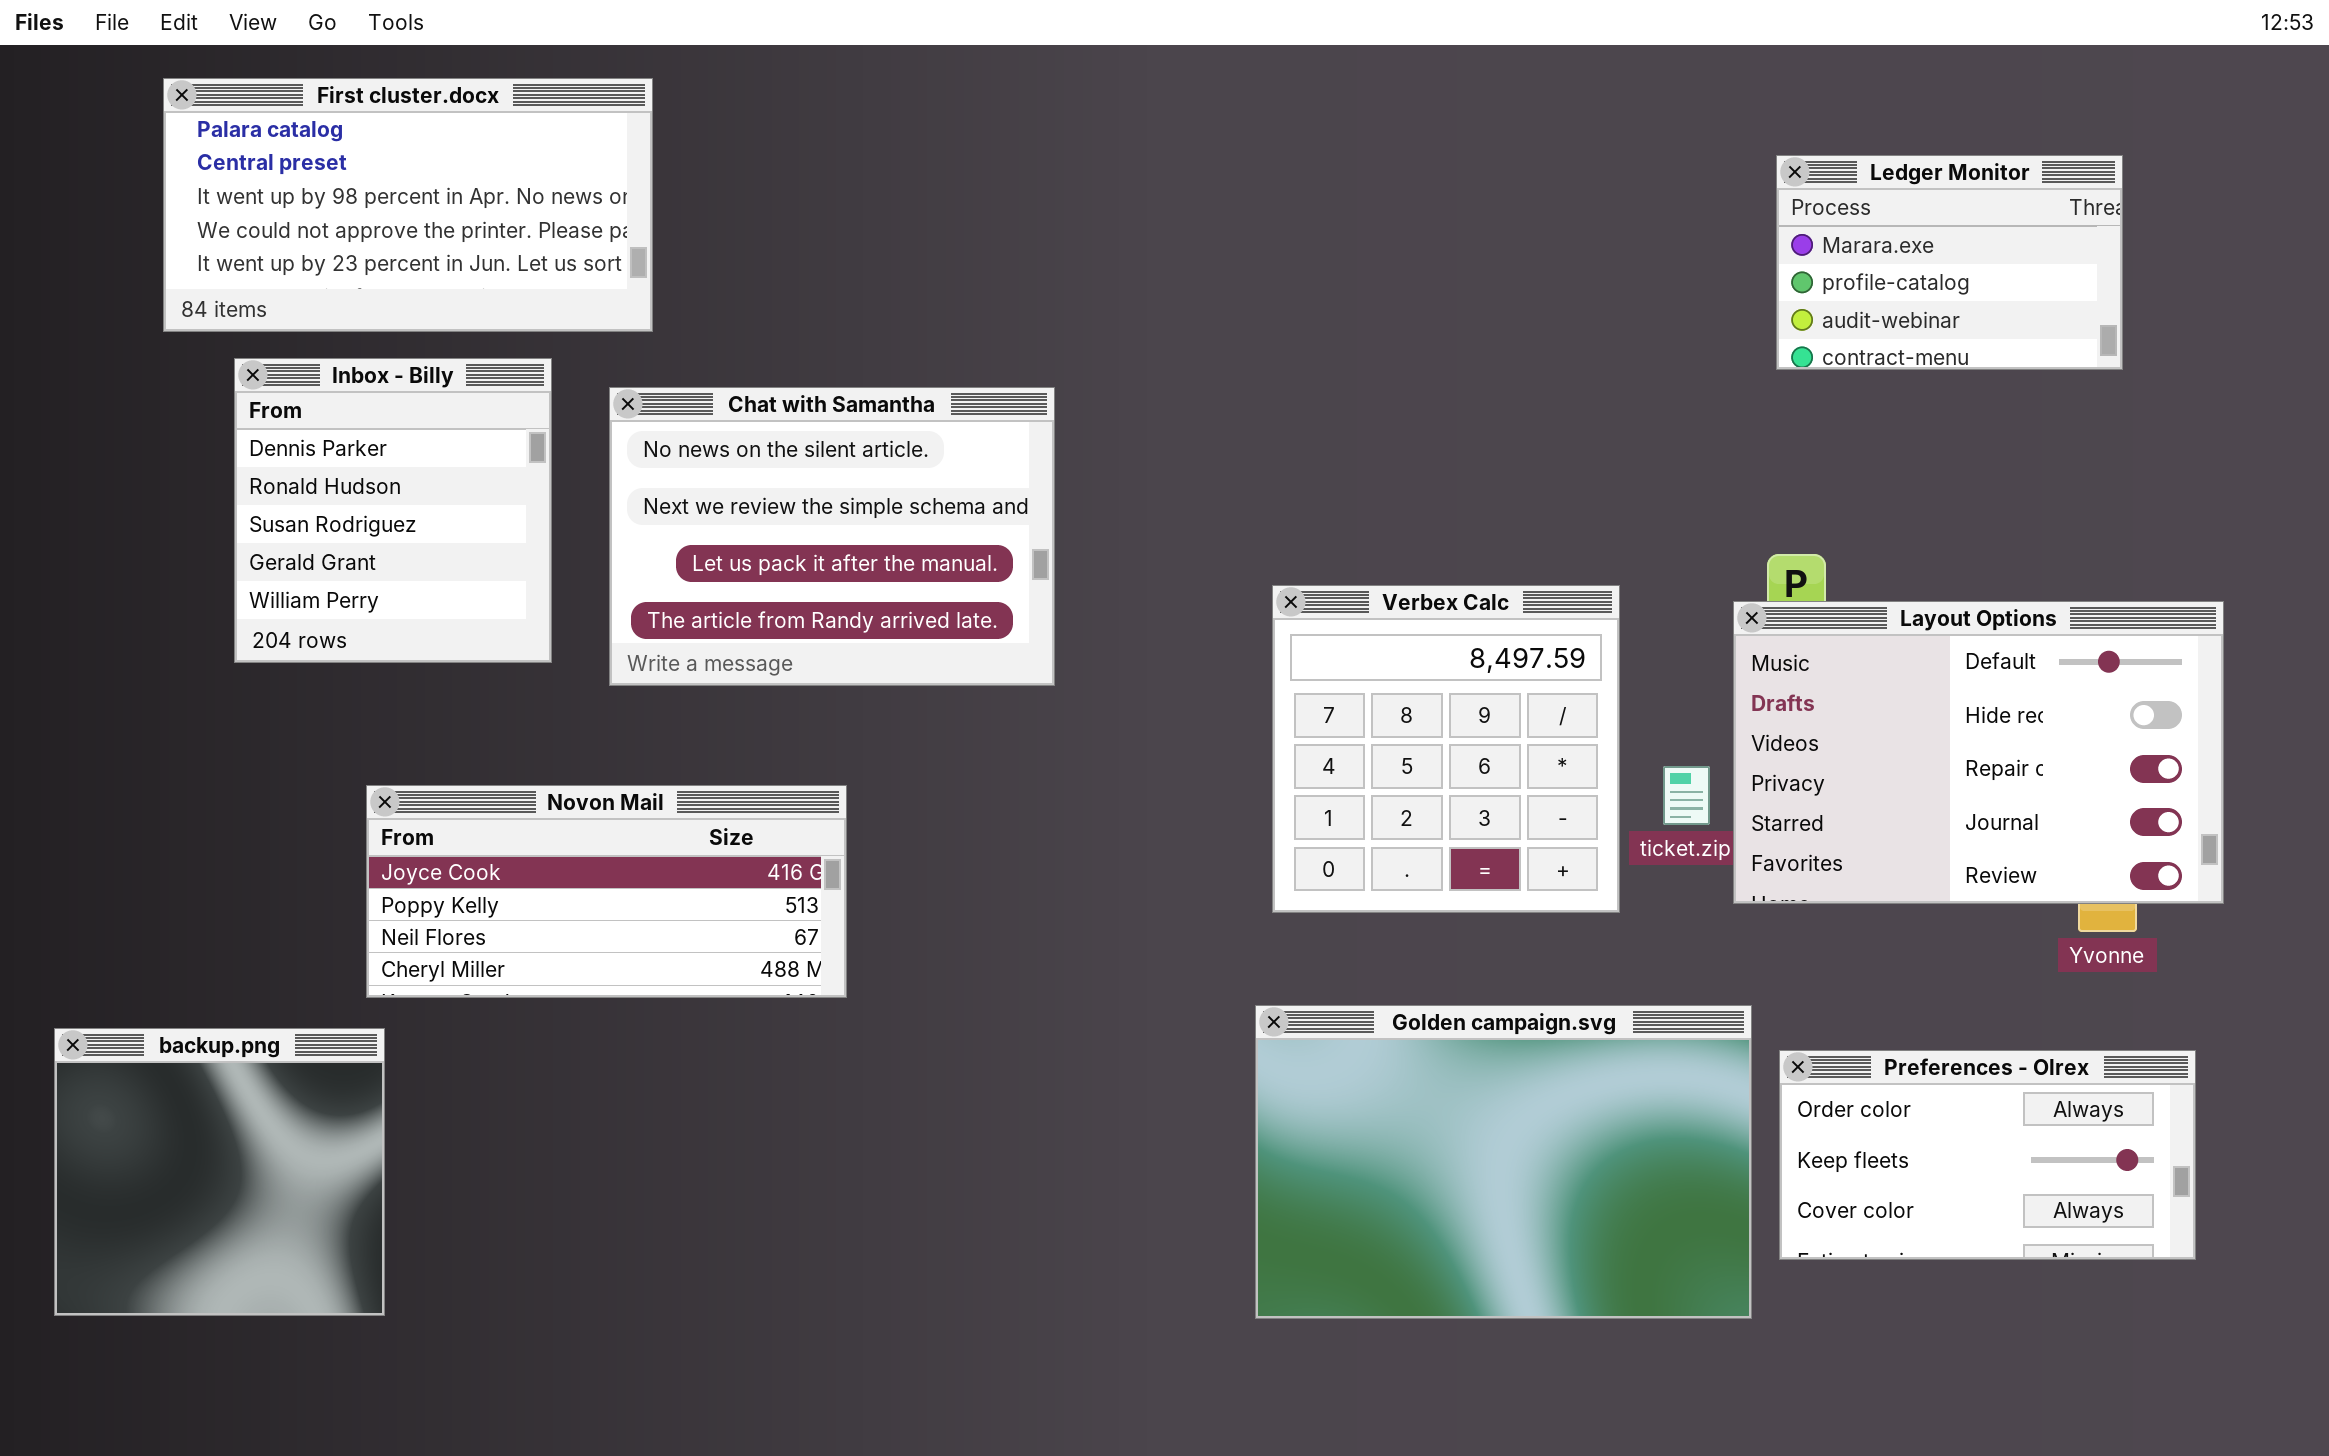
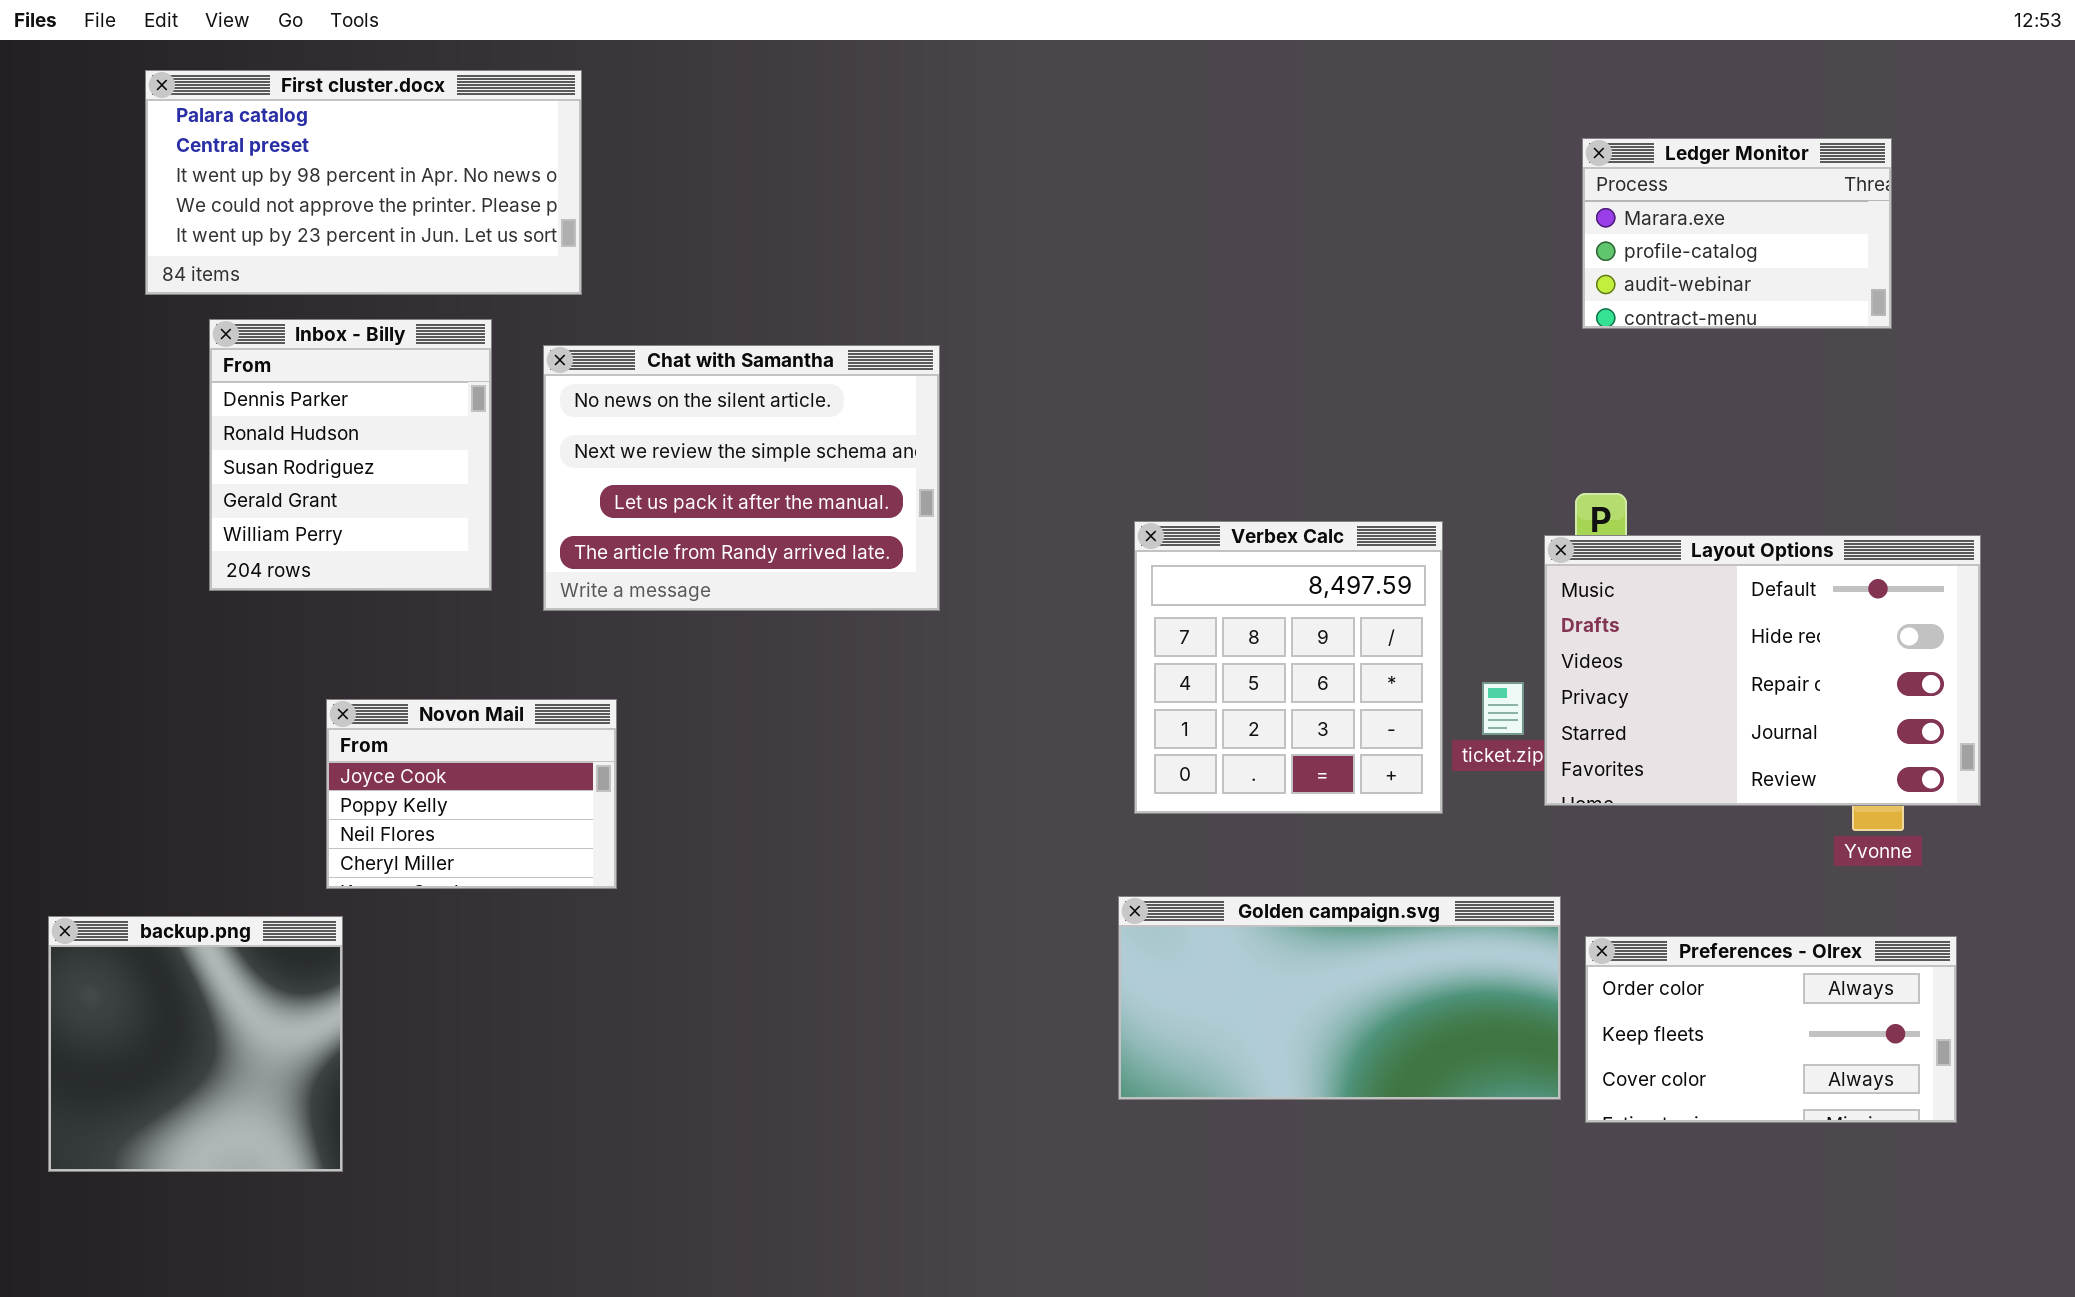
Novon Mail: [366,785,847,998] -> [326,699,617,889], resized
Golden campaign.svg: [1255,1005,1752,1319] -> [1118,896,1561,1100], resized

